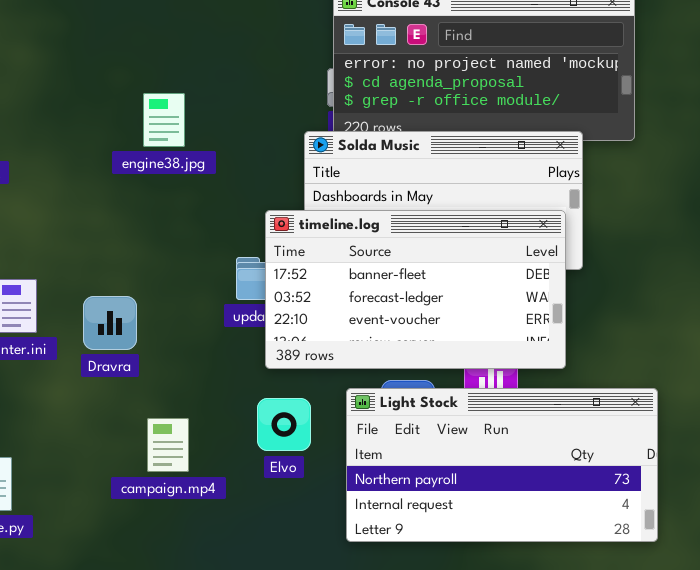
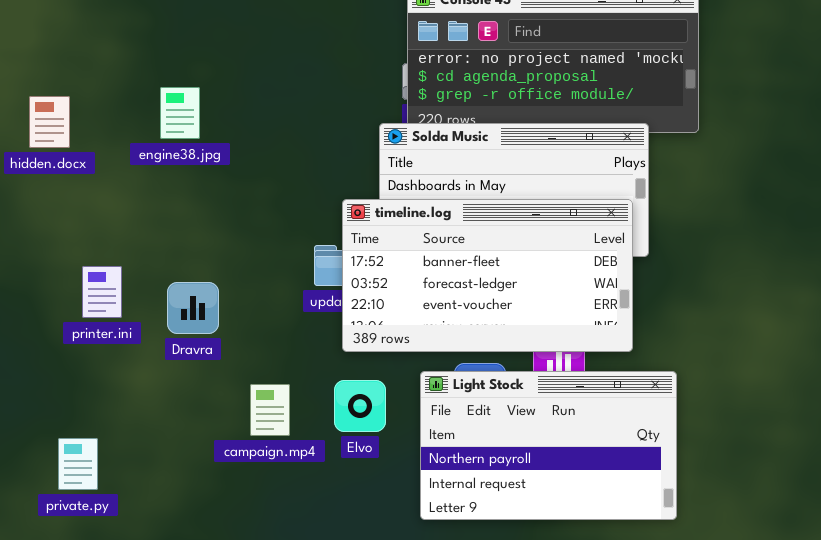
engine38.jpg: [143,93,185,147] -> [160,87,200,139], moved
Light Stock: [346,388,658,542] -> [420,371,677,520], resized
campaign.mp4: [147,418,189,472] -> [250,384,290,436], moved

